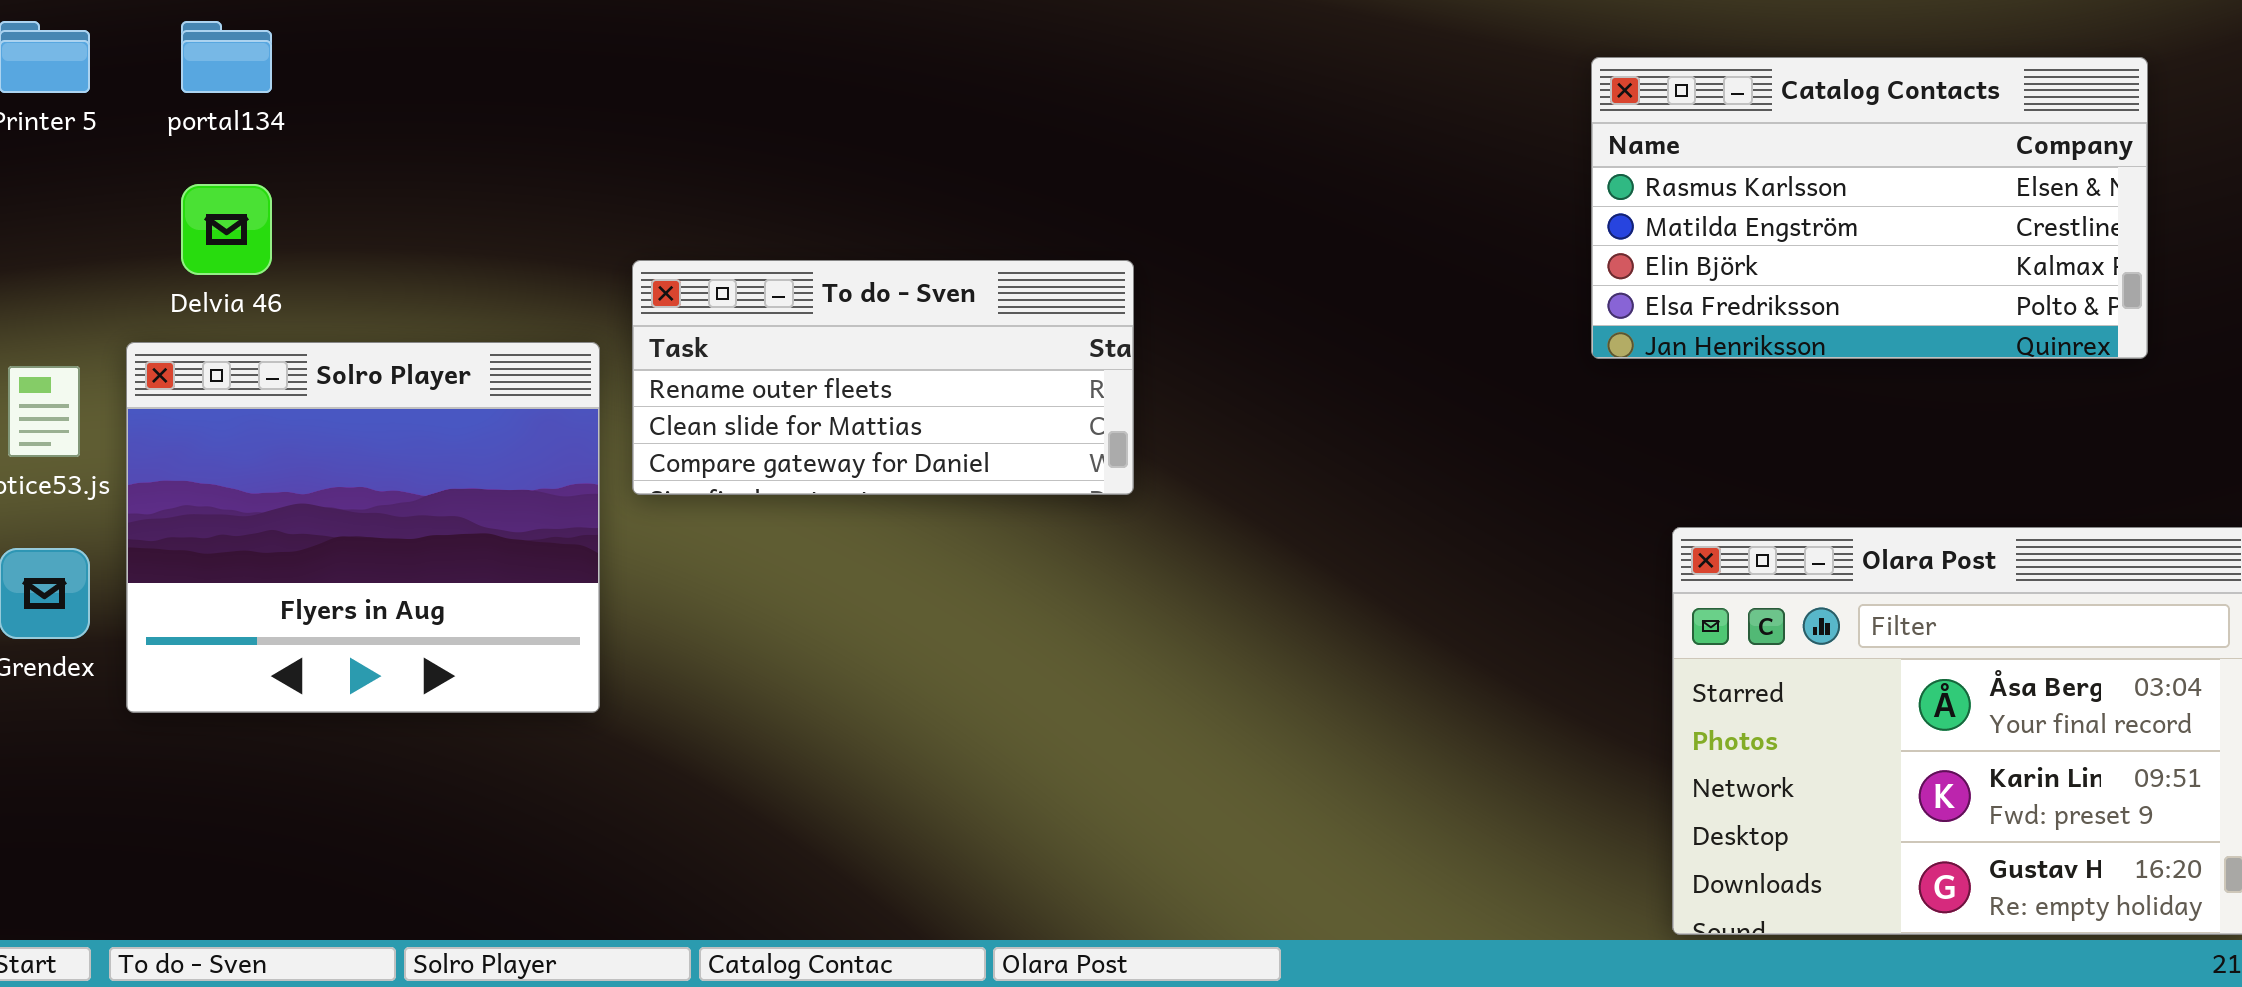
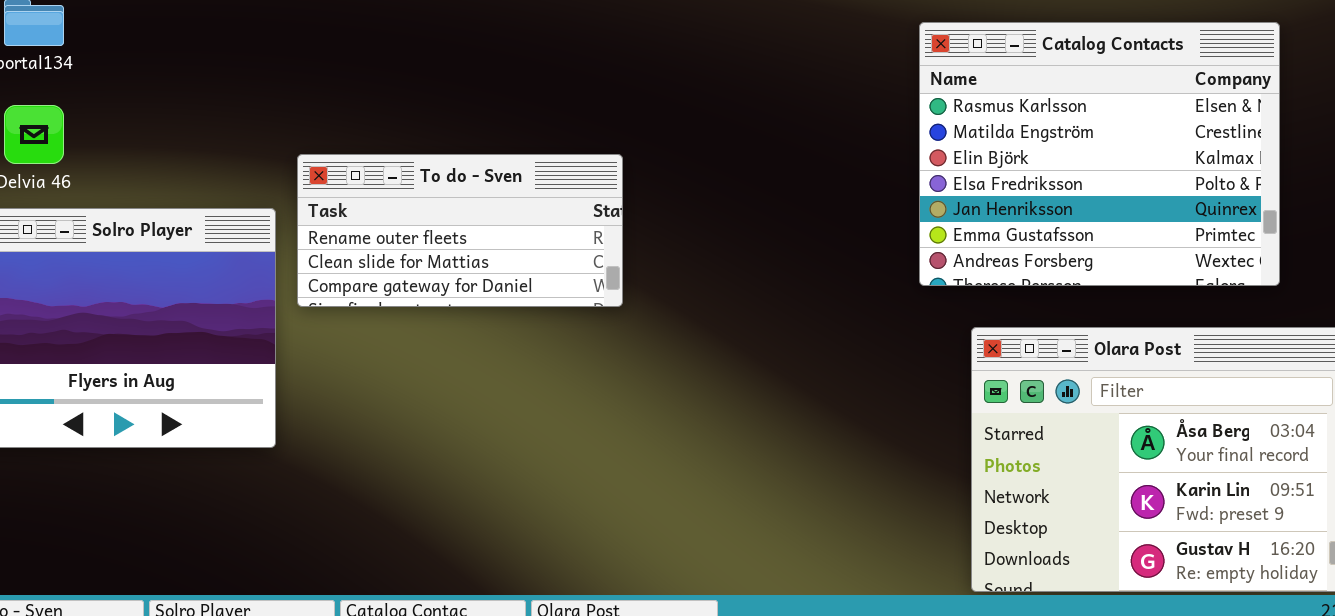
Catalog Contacts: [1591,57,2148,359] -> [919,22,1280,286], resized

